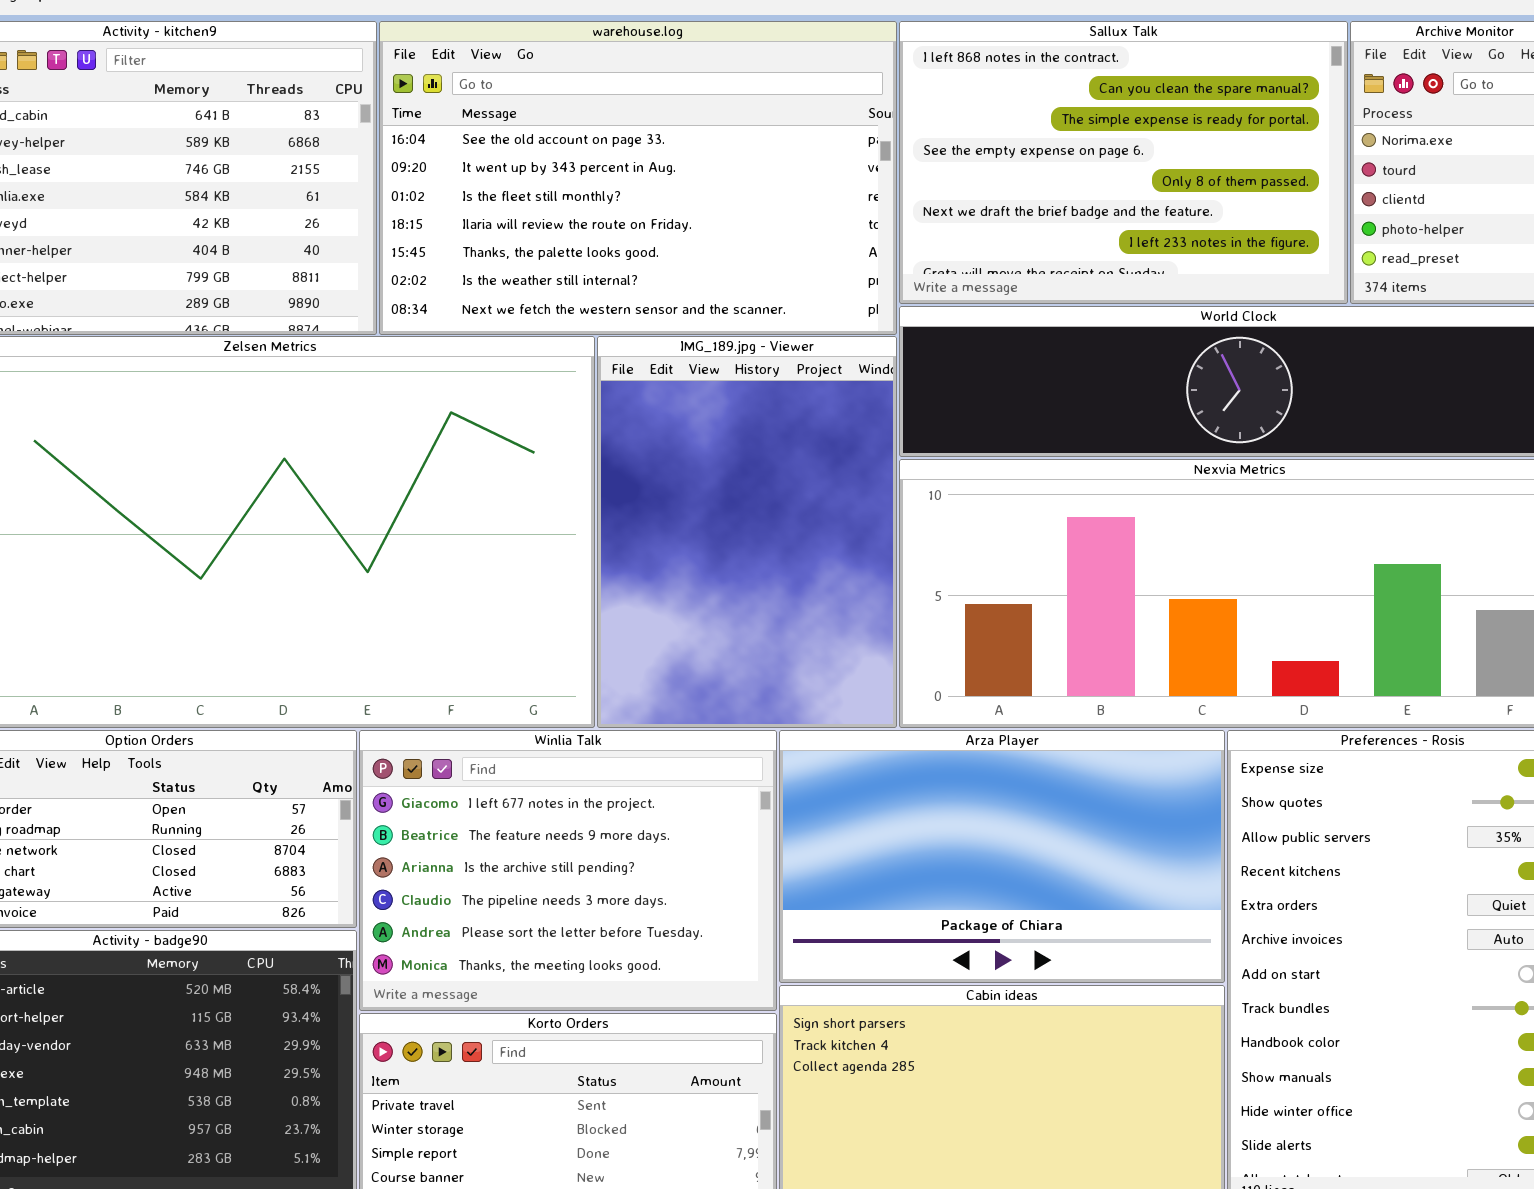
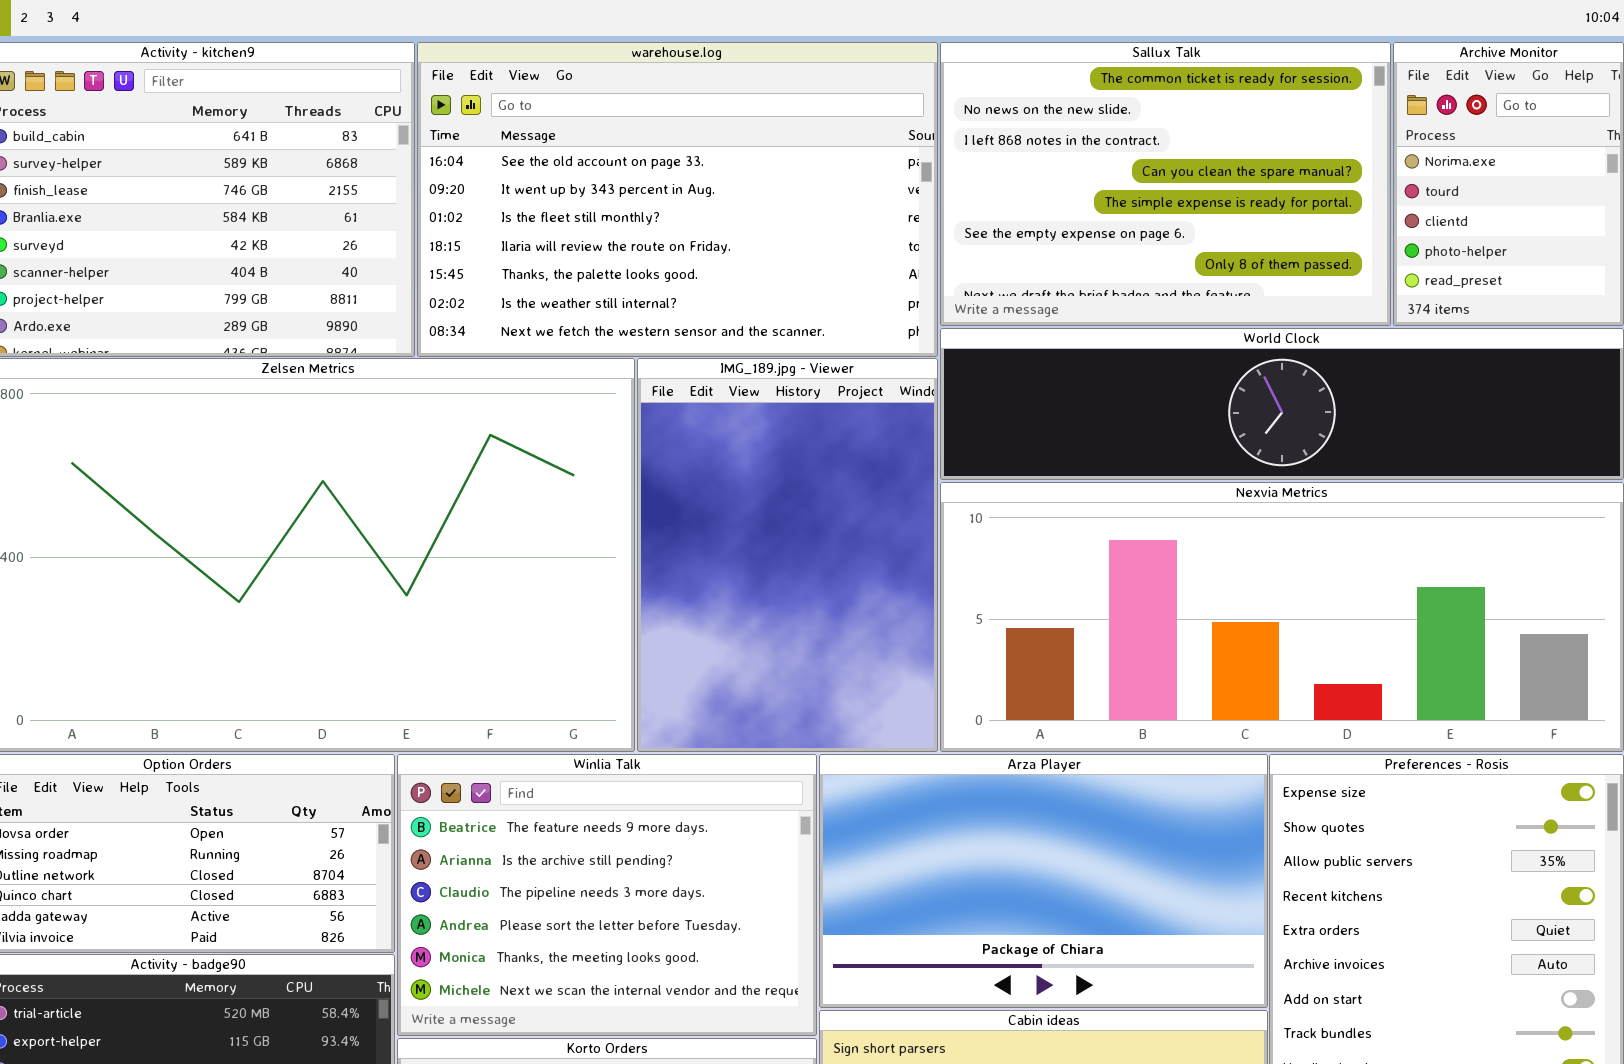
Sallux Talk: [899,21,1348,304] -> [940,42,1391,326], scrolled up 2 rows
Winlia Talk: [359,730,777,1011] -> [397,754,817,1036], scrolled down 1 row

